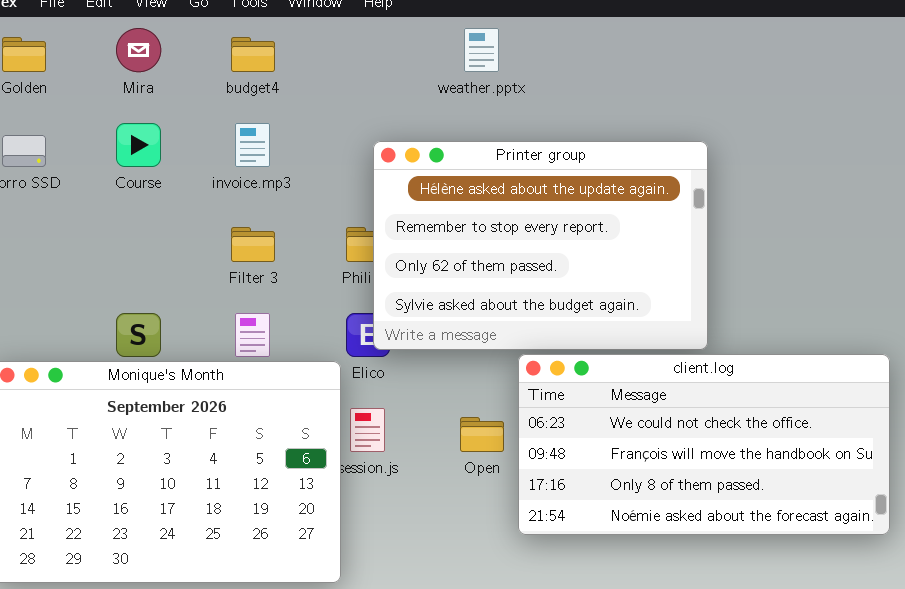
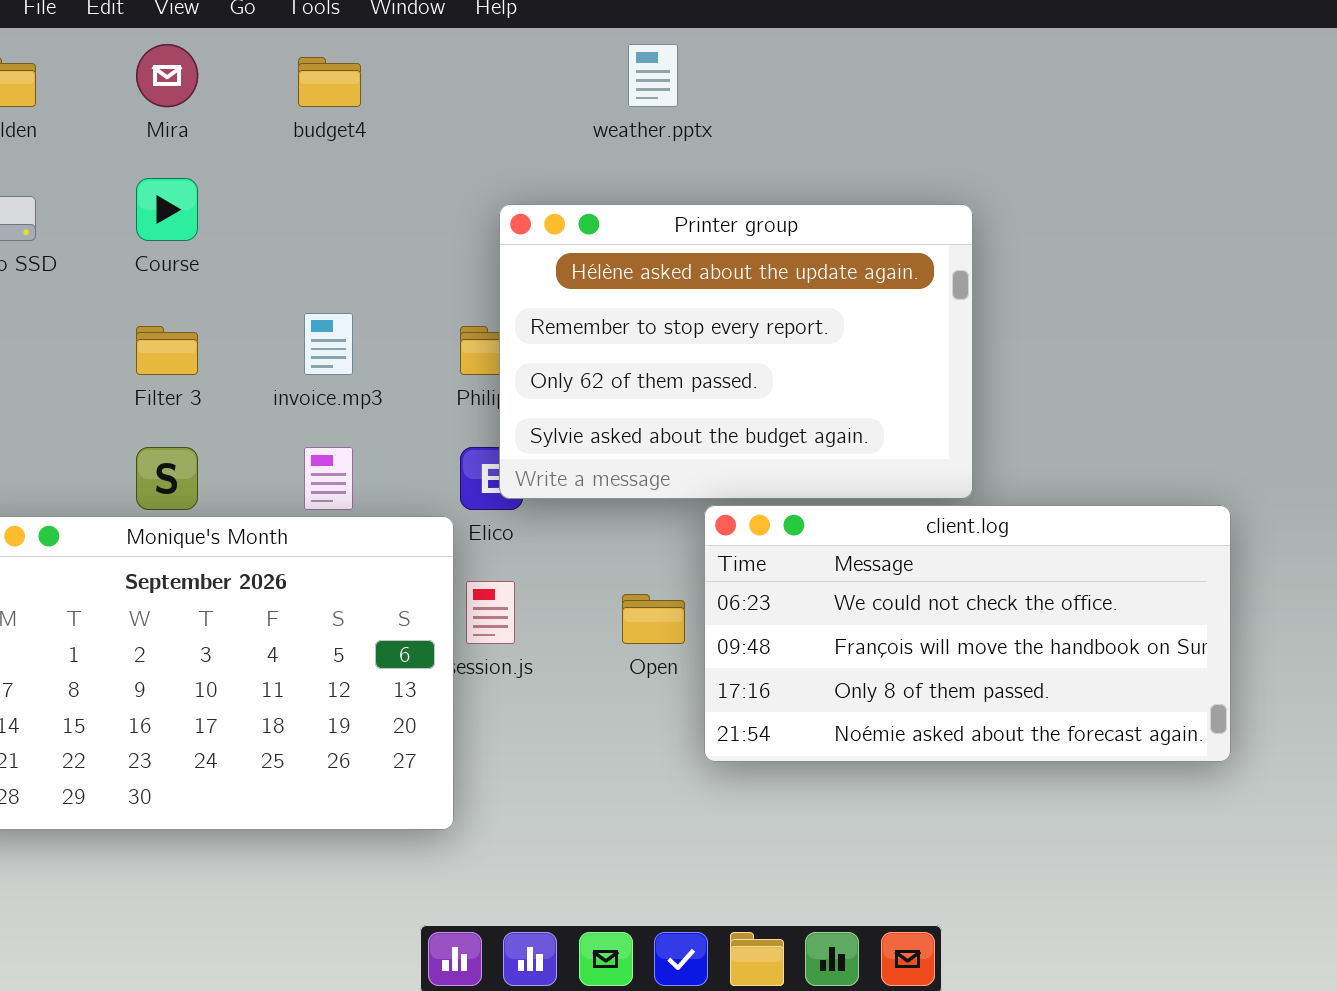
invoice.mp3: [235,123,270,167] -> [304,313,353,375], moved
Filter 3: [231,227,275,262] -> [136,326,198,375], moved

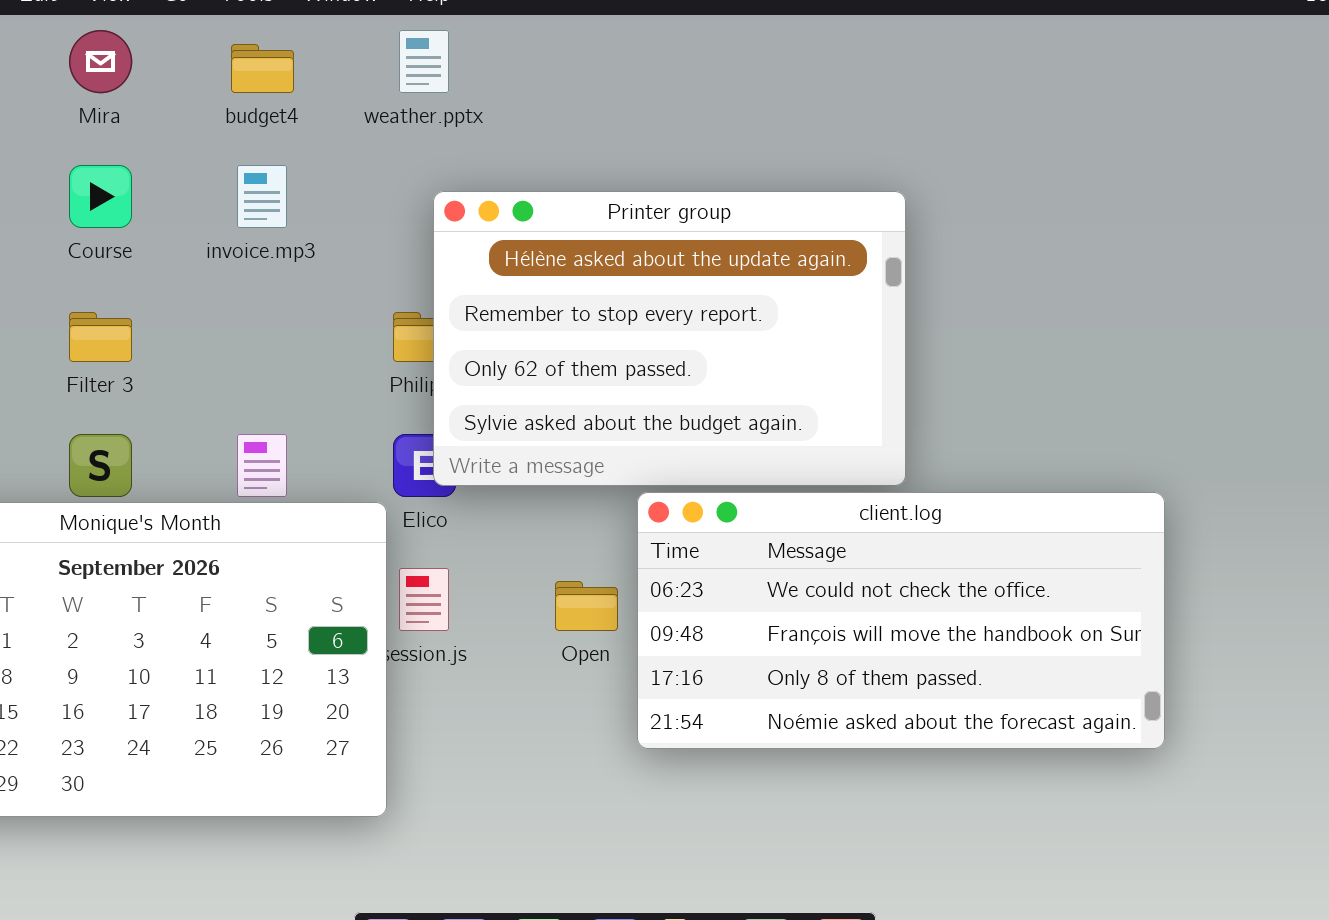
weather.pptx: [628,44,678,107] -> [399,30,449,93], moved
invoice.mp3: [304,313,353,375] -> [237,165,287,228], moved

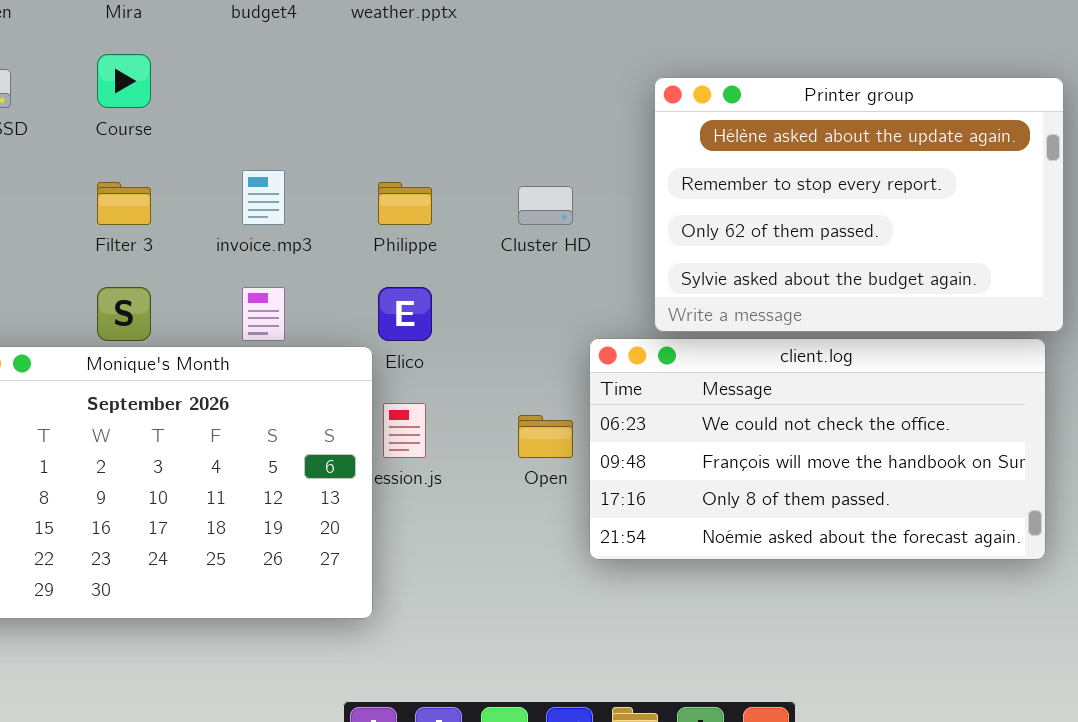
invoice.mp3: [237,165,287,228] -> [242,170,285,225], moved
Printer group: [433,191,906,486] -> [654,77,1064,332], moved

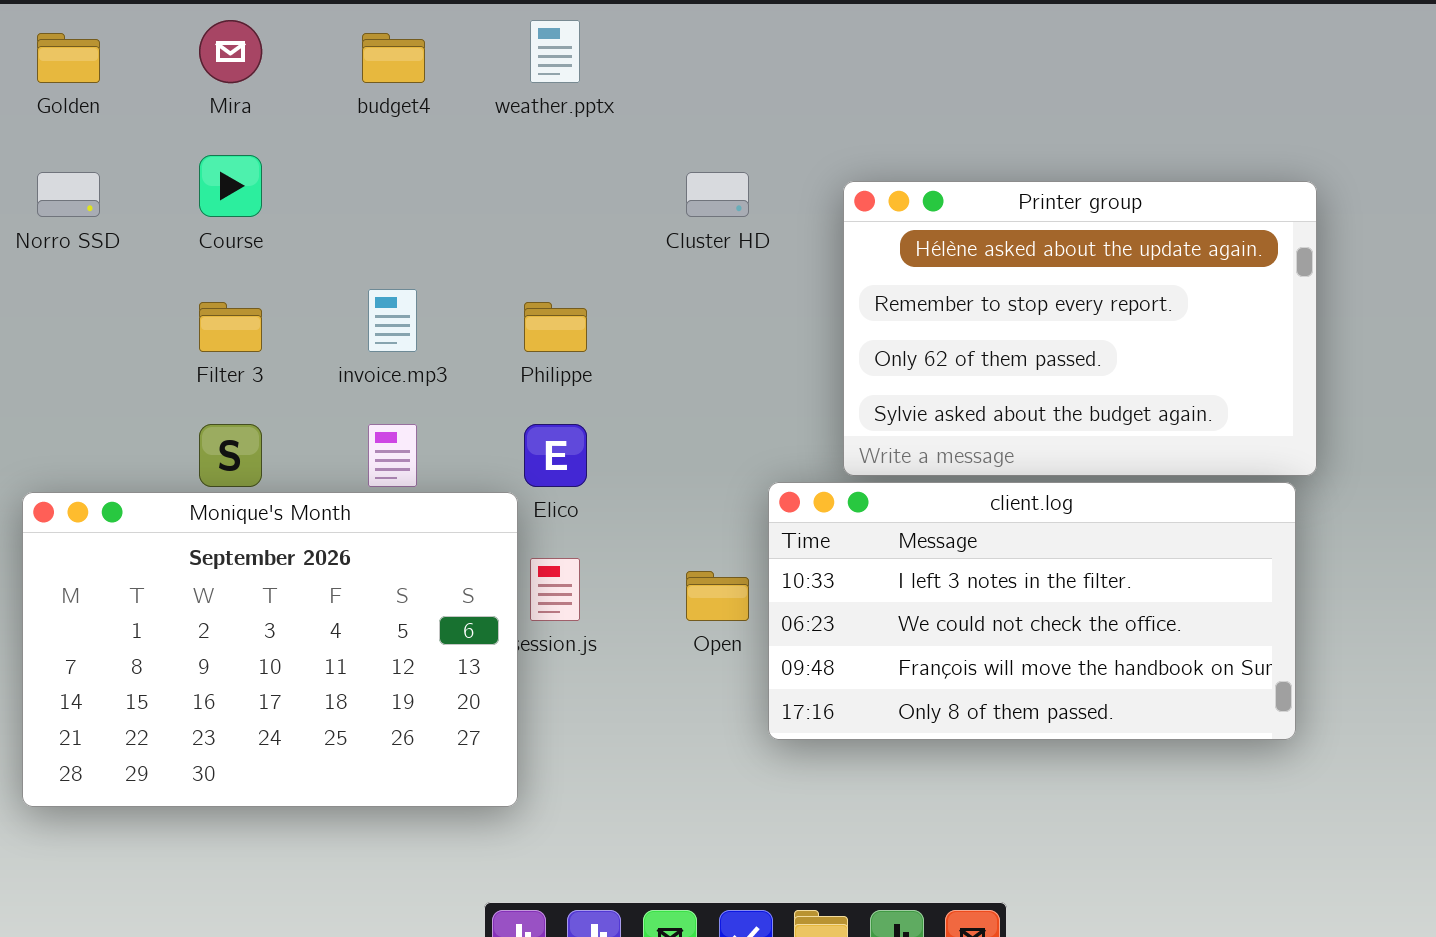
Cluster HD: [518,186,573,225] -> [686,172,749,217], moved
client.log: [589,338,1046,560] -> [768,482,1296,740], scrolled up 1 row

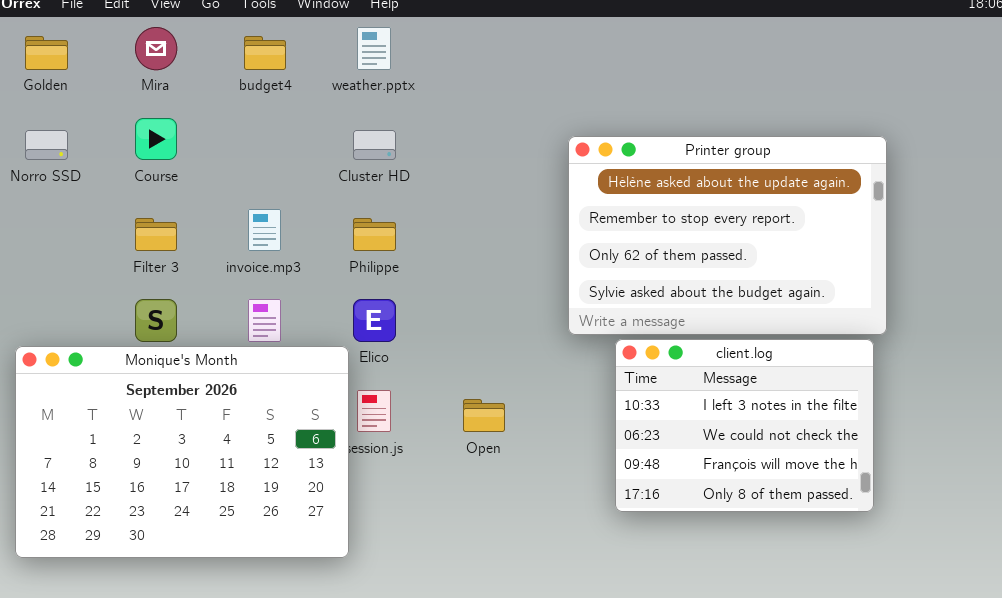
Cluster HD: [686,172,749,217] -> [353,130,396,160], moved
client.log: [768,482,1296,740] -> [615,339,874,512], resized

